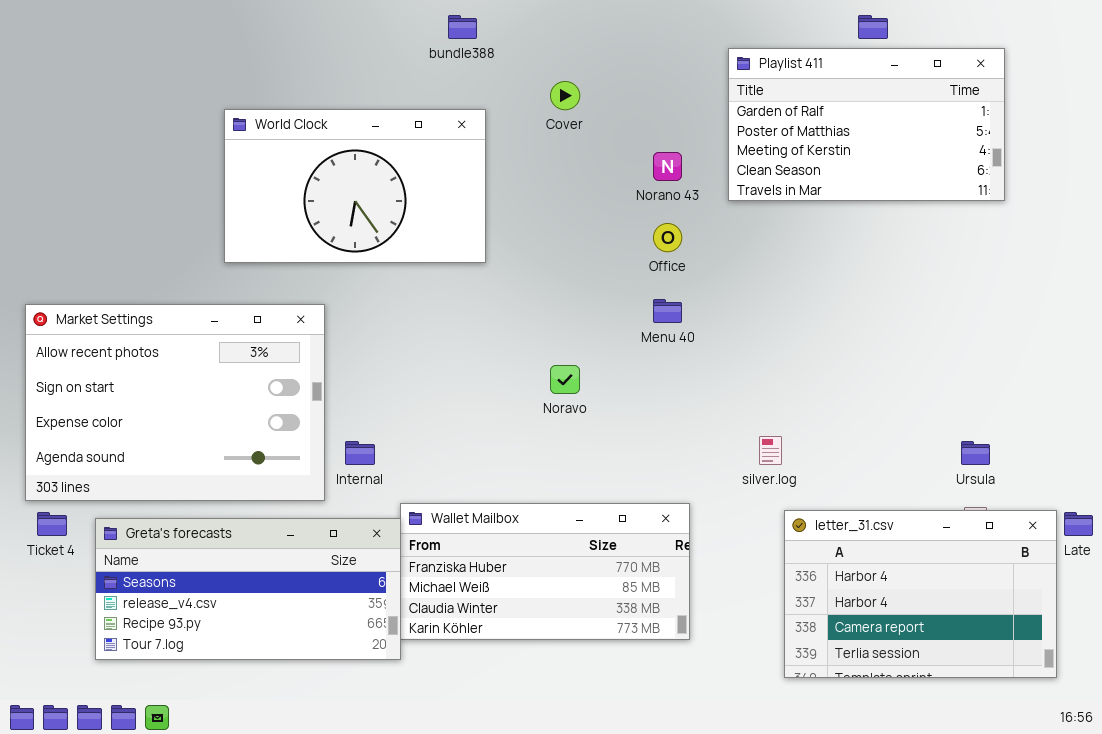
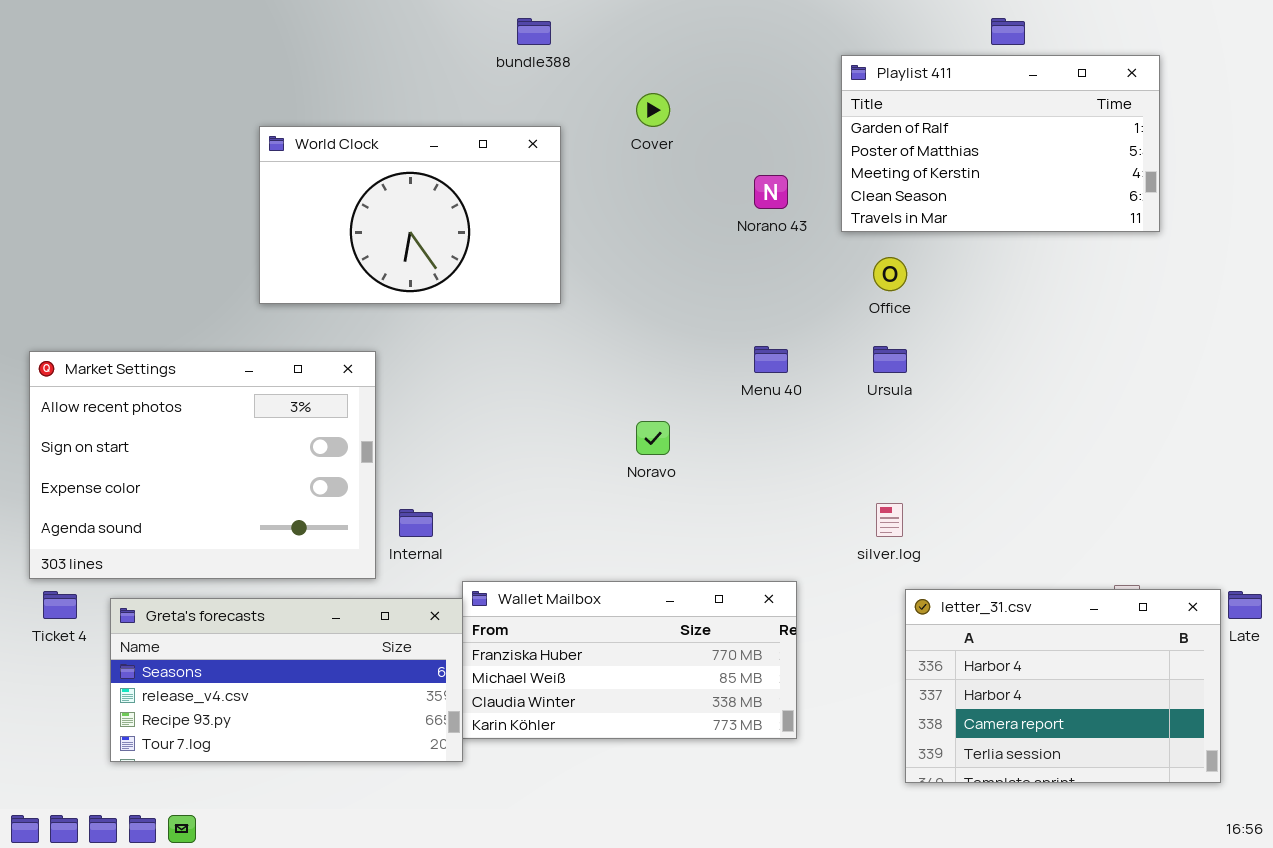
Office: [653,223,682,252] -> [873,257,907,291], moved
Ursula: [961,441,990,465] -> [873,346,907,373], moved

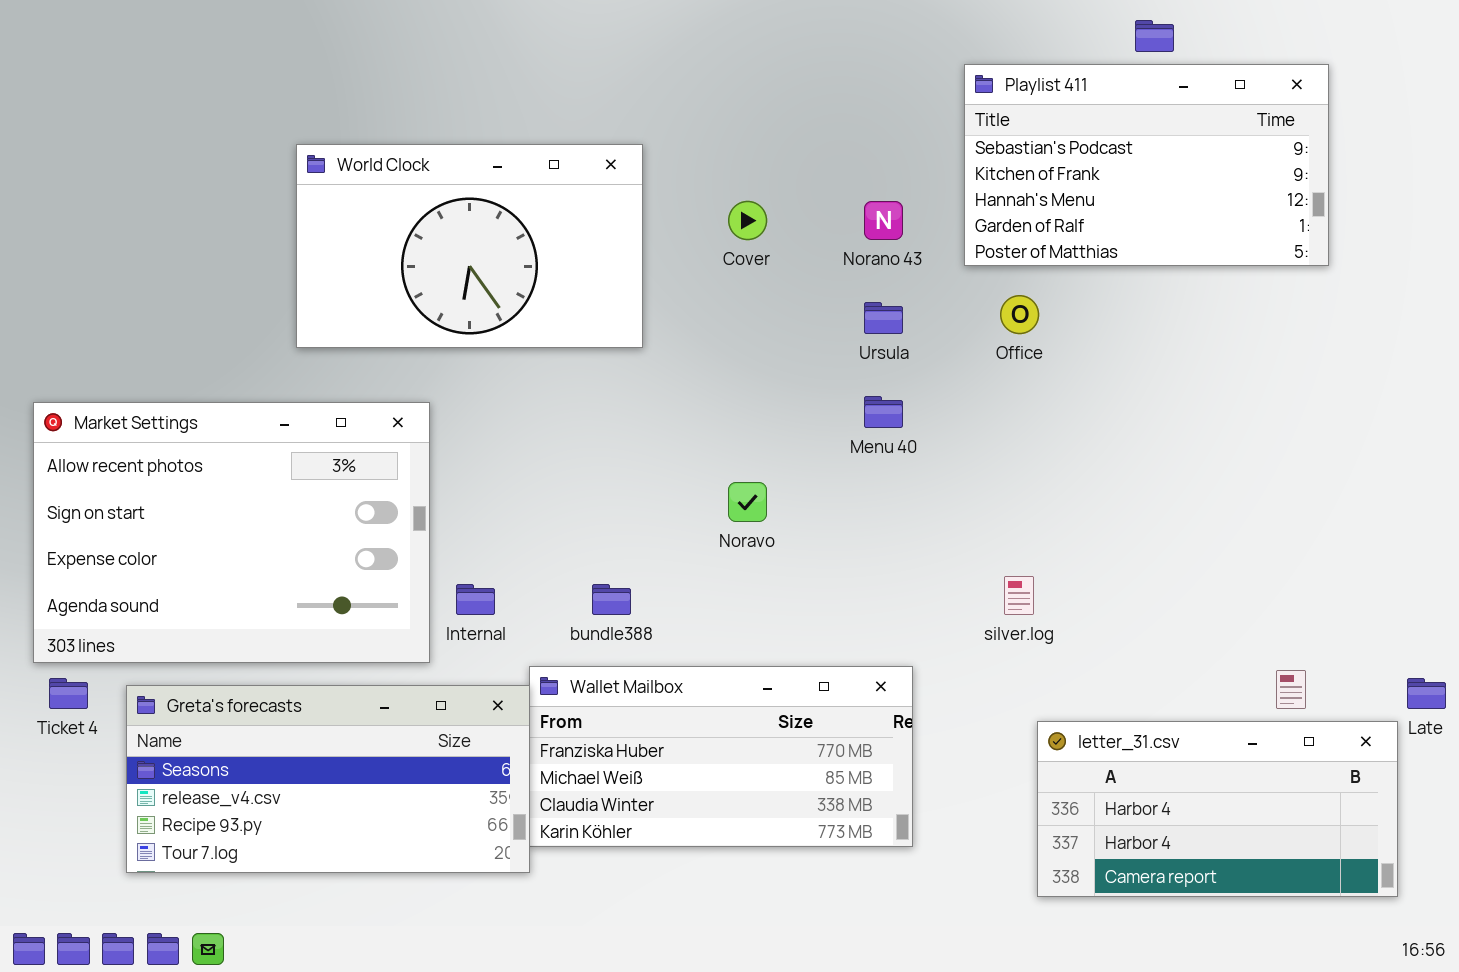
bundle388: [517,18,551,45] -> [592,584,631,615], moved
Playlist 411: [841,55,1160,232] -> [964,64,1329,266], scrolled up 3 rows
Cover: [636,93,670,127] -> [728,201,767,240], moved
Ursula: [873,346,907,373] -> [864,302,903,334], moved
letter_31.csv: [905,589,1221,783] -> [1037,721,1398,897], resized

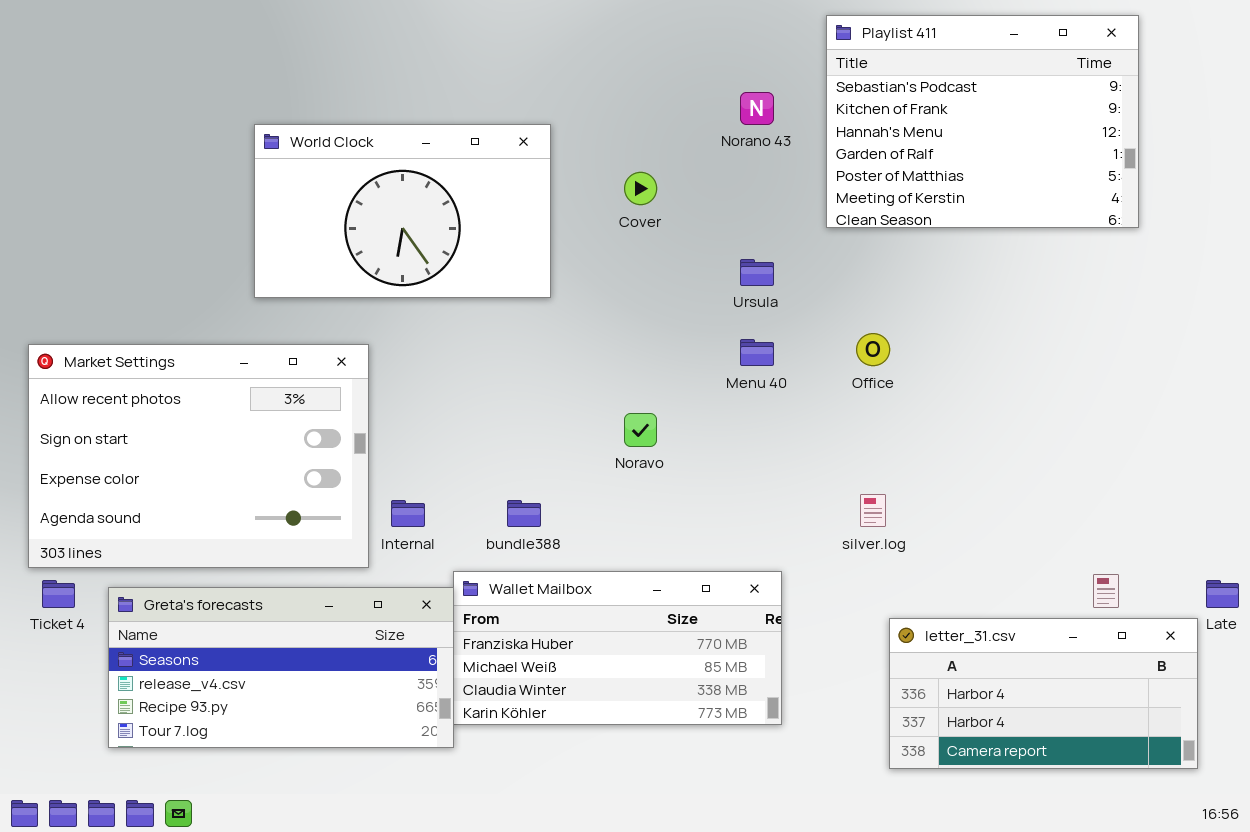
Playlist 411: [964,64,1329,266] -> [826,15,1139,228], resized
Norano 43: [864,201,903,240] -> [740,92,774,125], moved
Office: [1000,295,1039,334] -> [856,333,890,366], moved

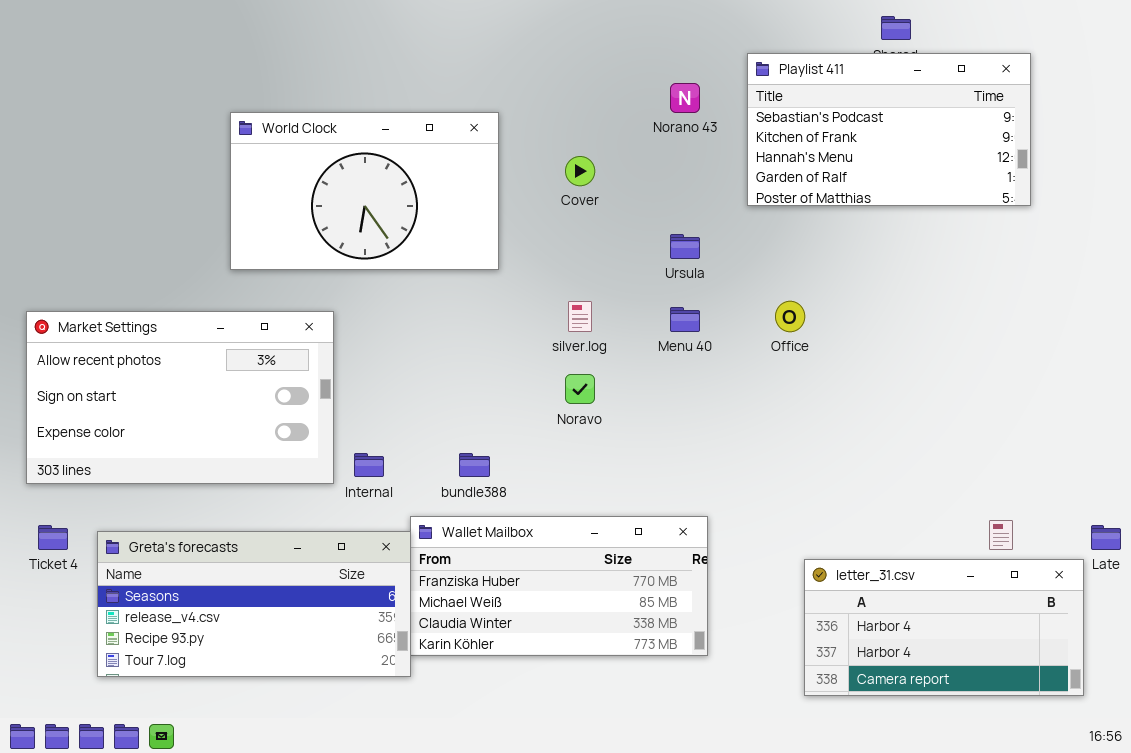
Playlist 411: [826,15,1139,228] -> [747,53,1031,206], resized
Market Settings: [28,344,369,568] -> [26,311,334,484], resized
silver.log: [860,494,886,527] -> [568,301,592,332], moved

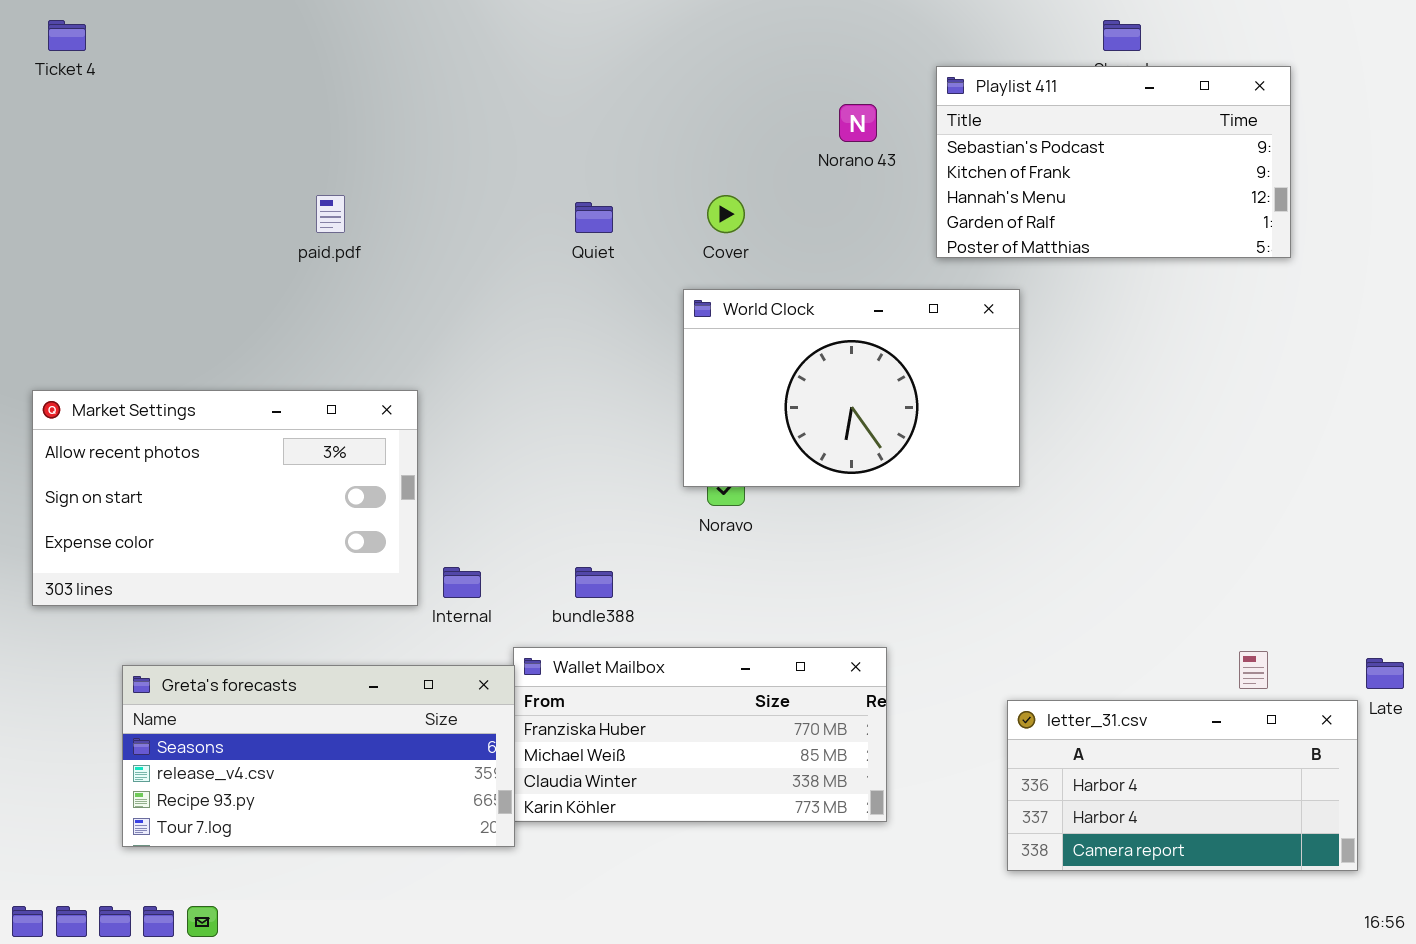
World Clock: [230,112,499,270] -> [683,289,1020,487], moved
Ticket 4: [38,525,68,550] -> [48,20,86,51], moved

